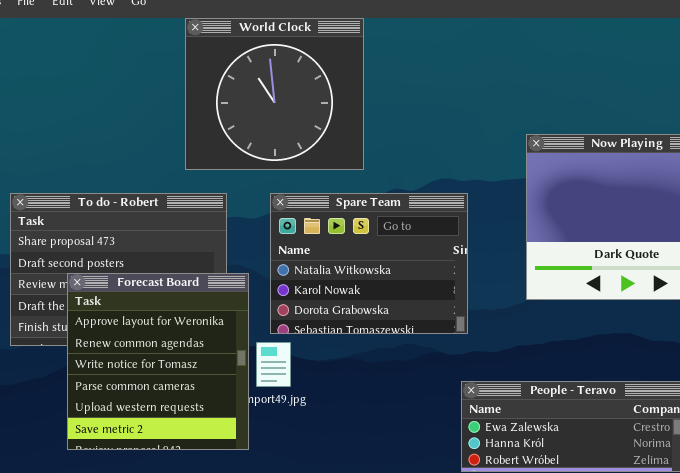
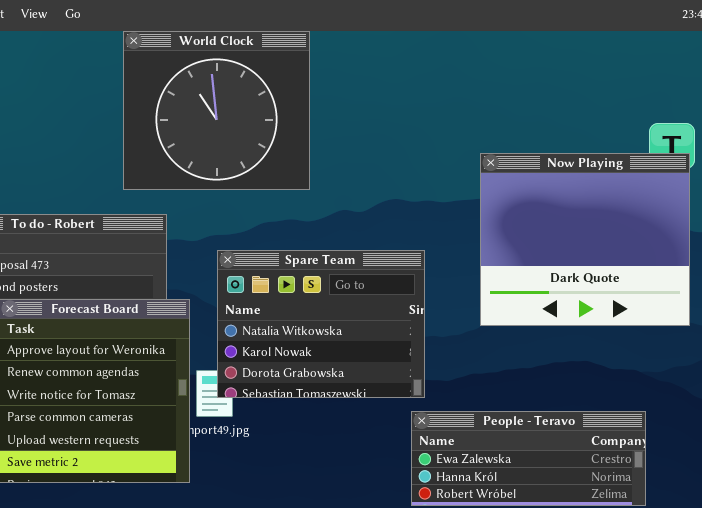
Spare Team: [270,193,468,334] -> [217,250,425,398], moved

